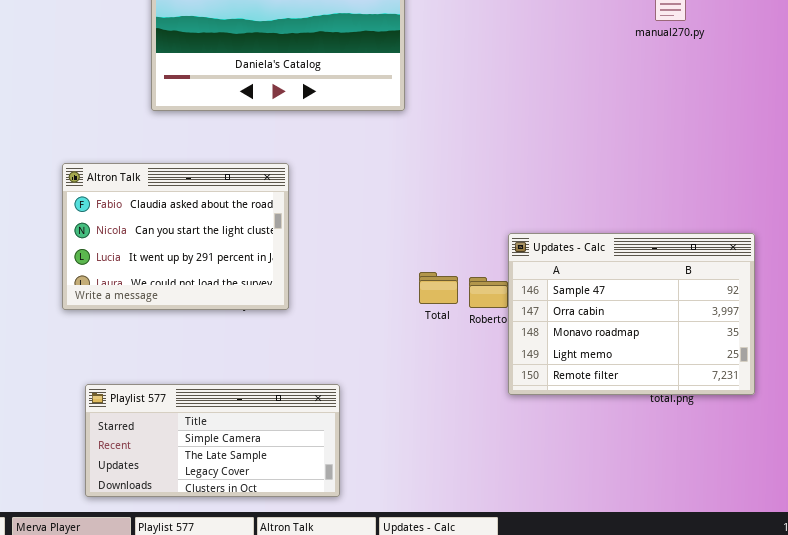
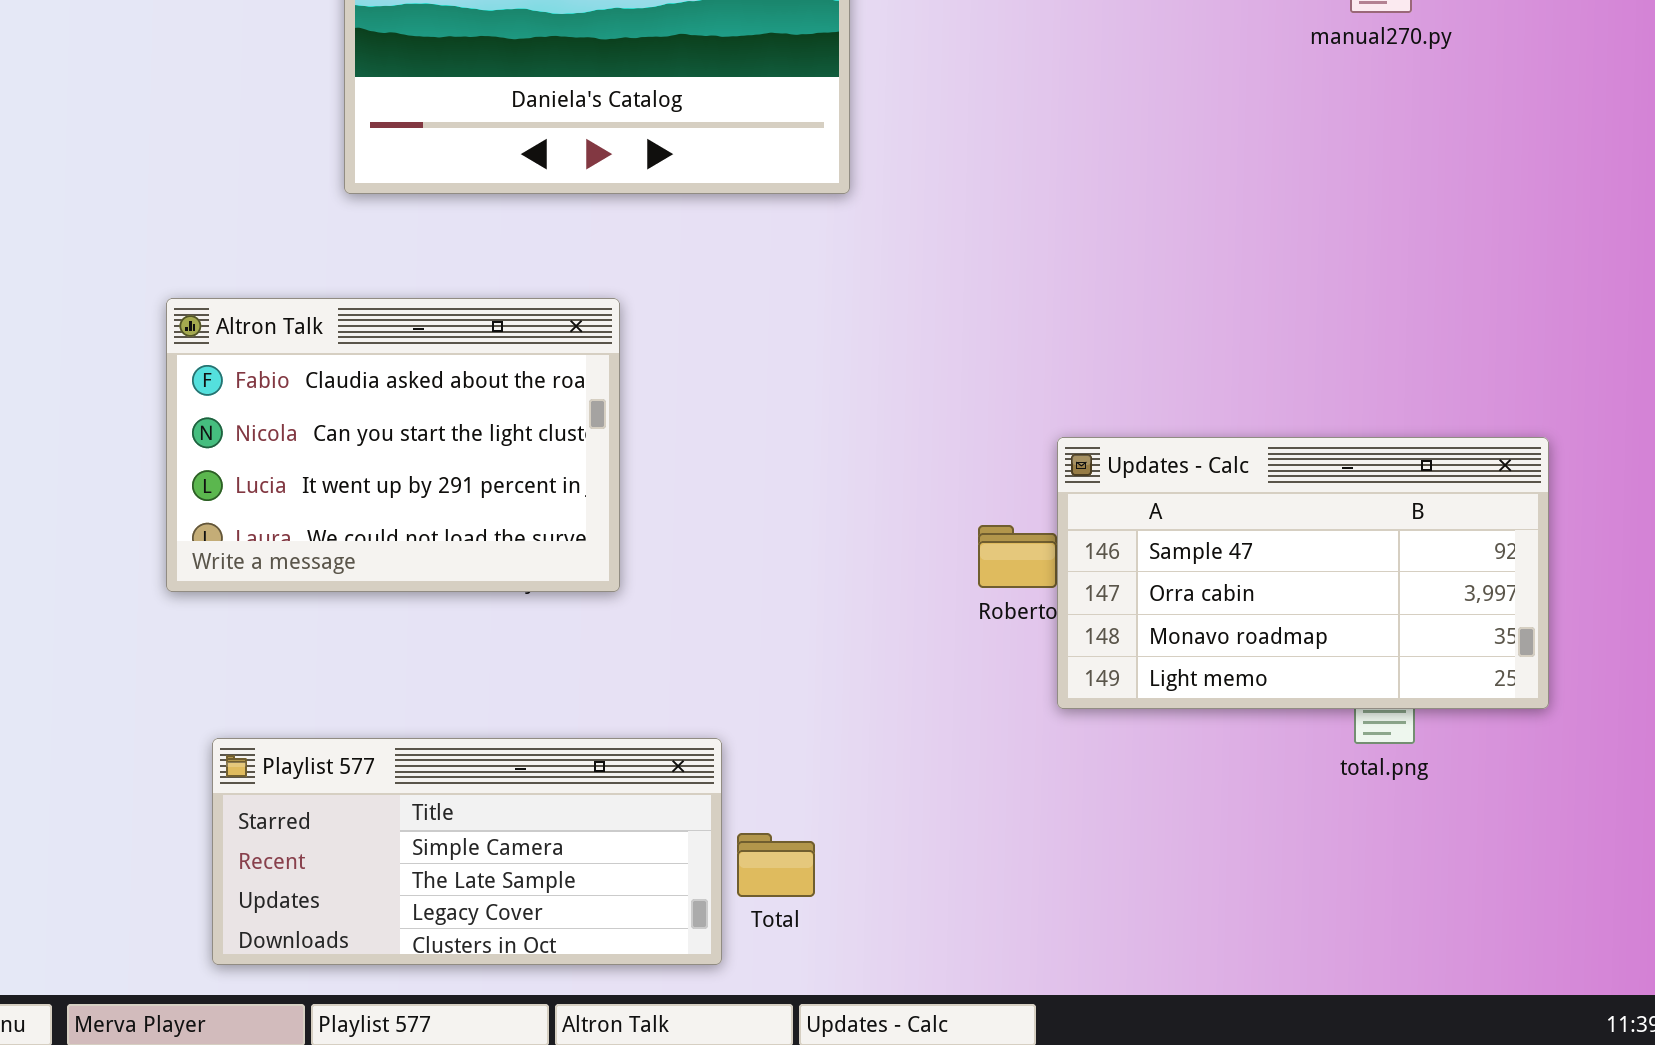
Updates - Calc: [508,233,755,395] -> [1057,437,1549,709], resized
Total: [419,272,458,304] -> [737,833,815,897], moved

